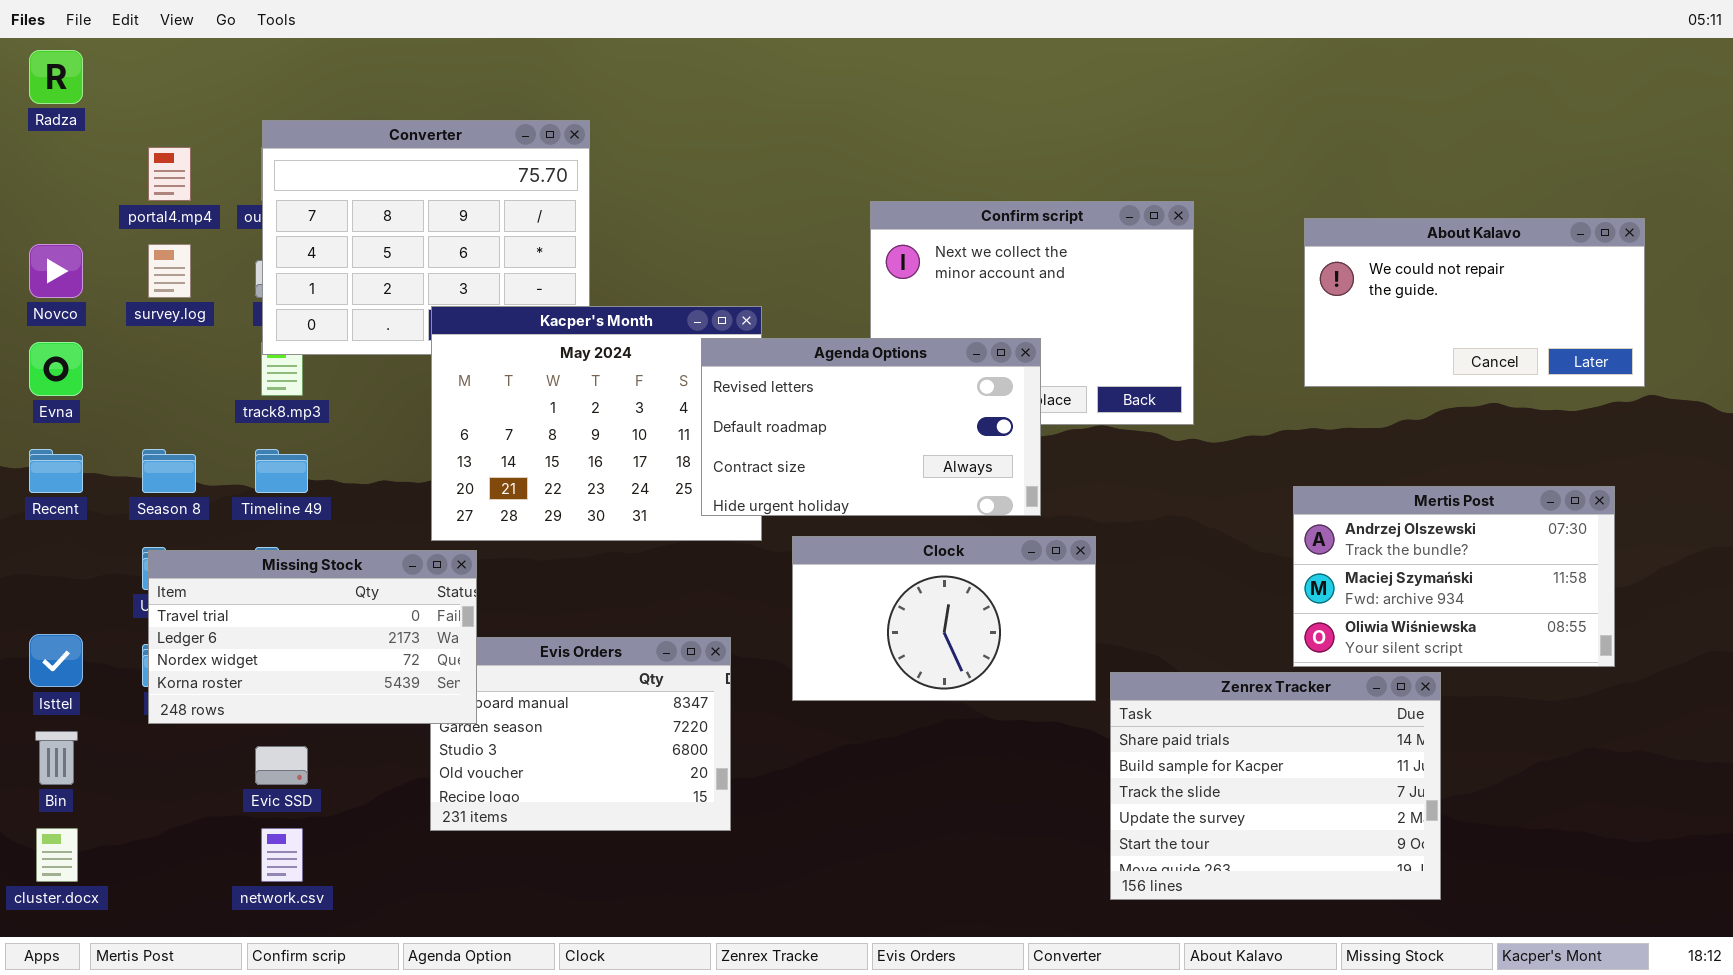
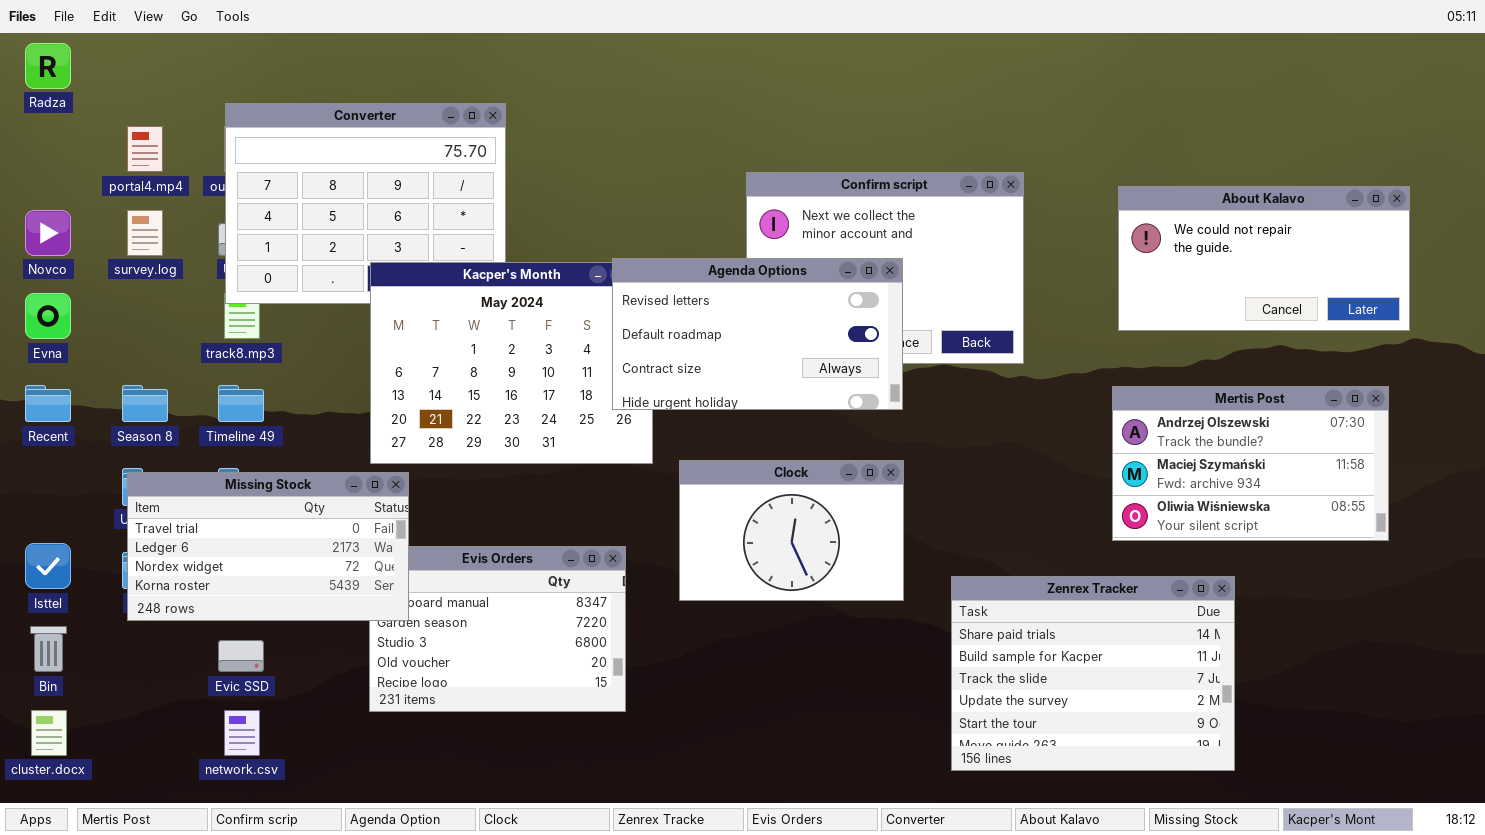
Agenda Options: [701,338,1041,516] -> [612,258,903,410], moved
Mertis Post: [1293,486,1615,667] -> [1112,386,1389,541], moved
Clock: [792,536,1096,701] -> [679,460,904,601], resized

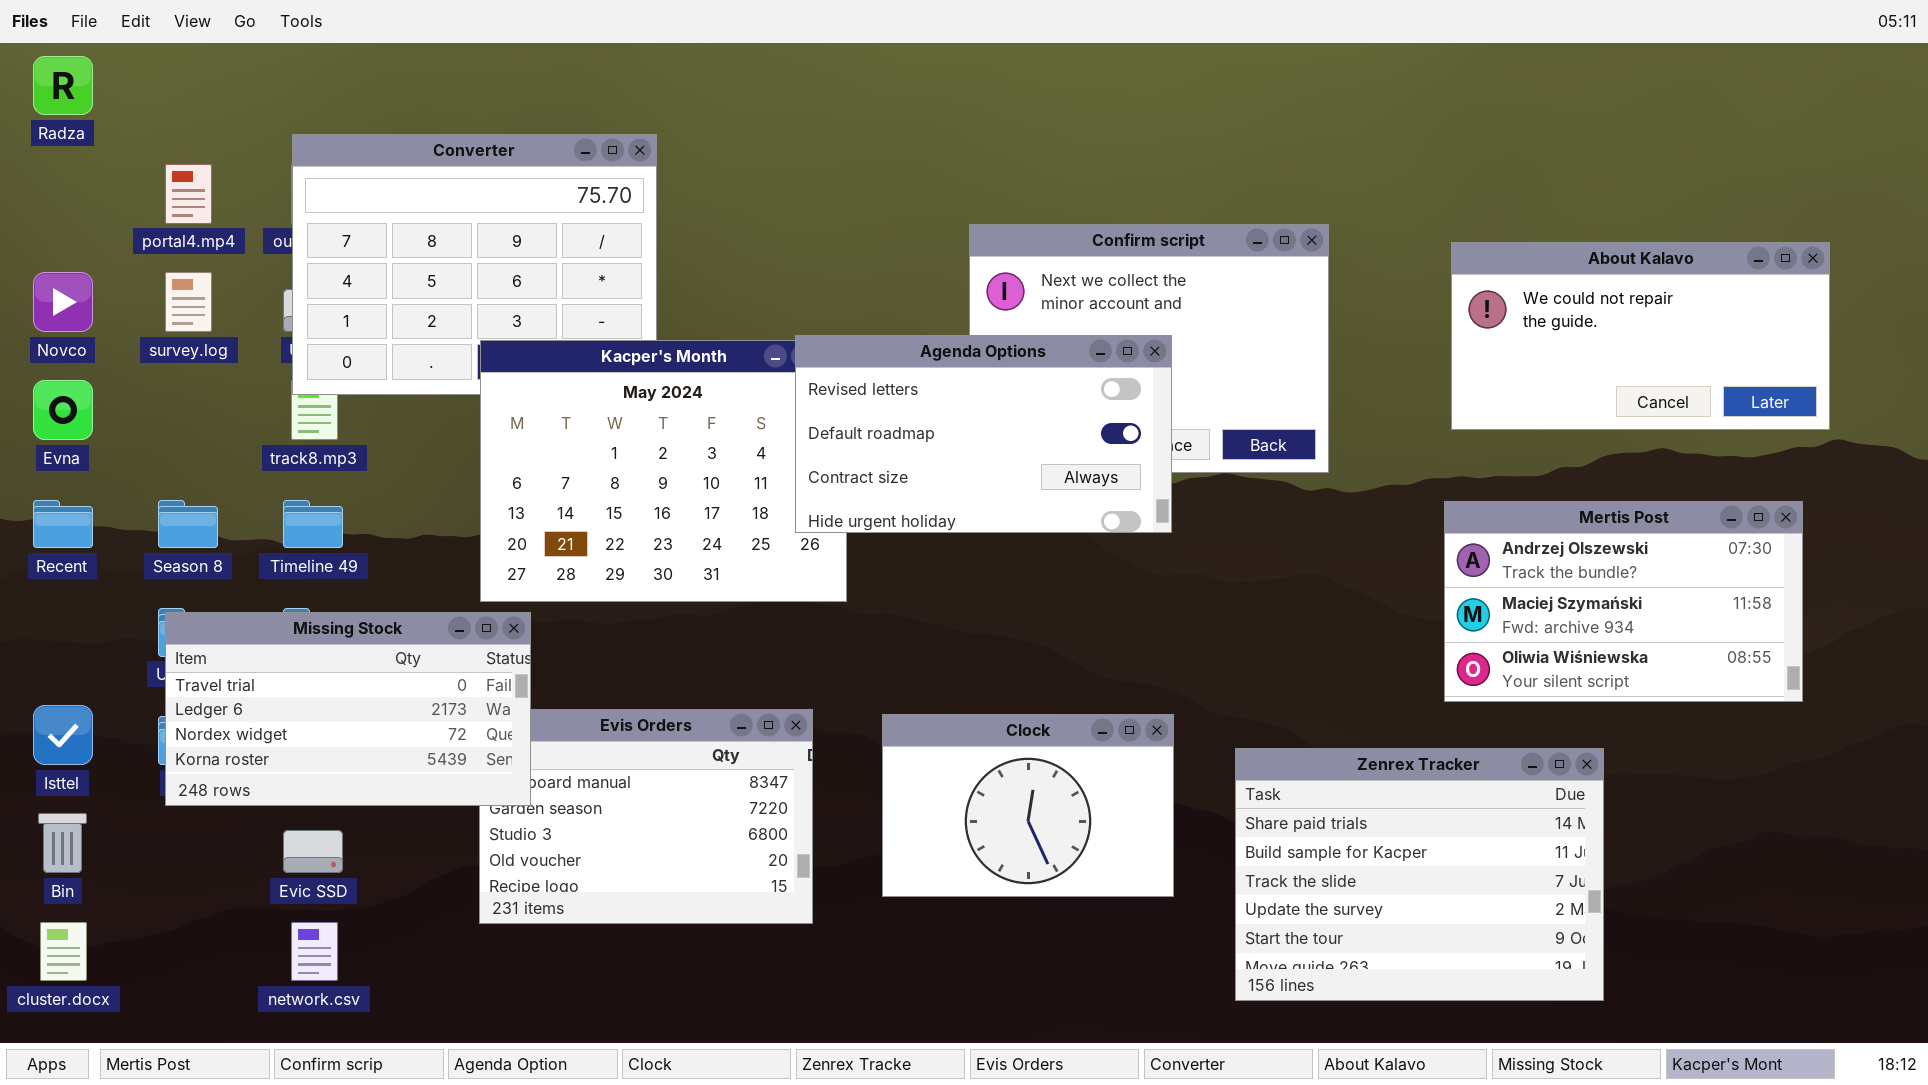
Clock: [679,460,904,601] -> [882,714,1174,897], moved

